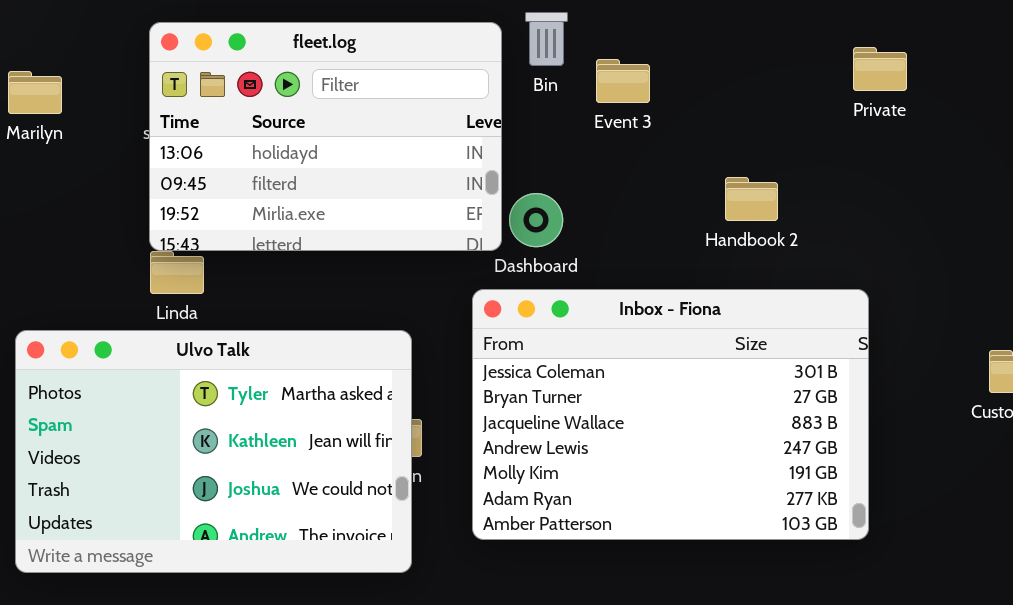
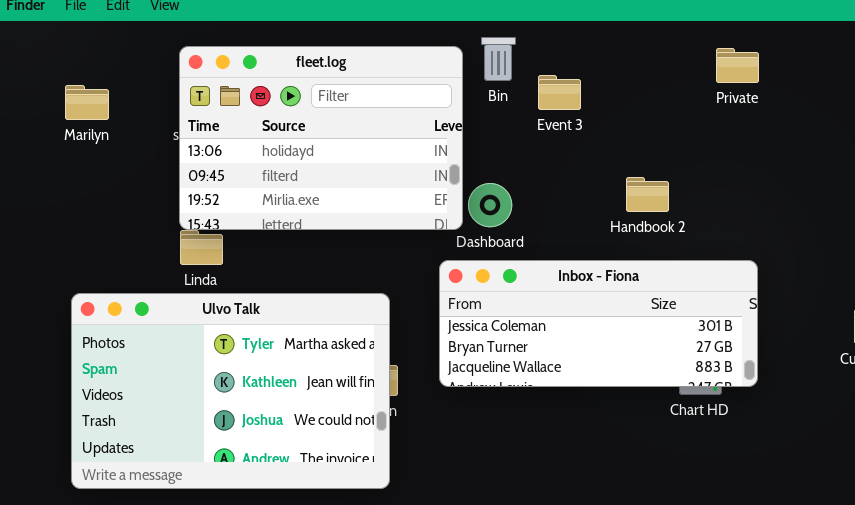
Private: [853,47,907,91] -> [716,48,759,83], moved
Handbook 2: [725,177,778,221] -> [626,177,669,212], moved
Inbox - Fiona: [472,289,869,540] -> [439,260,758,387], resized

